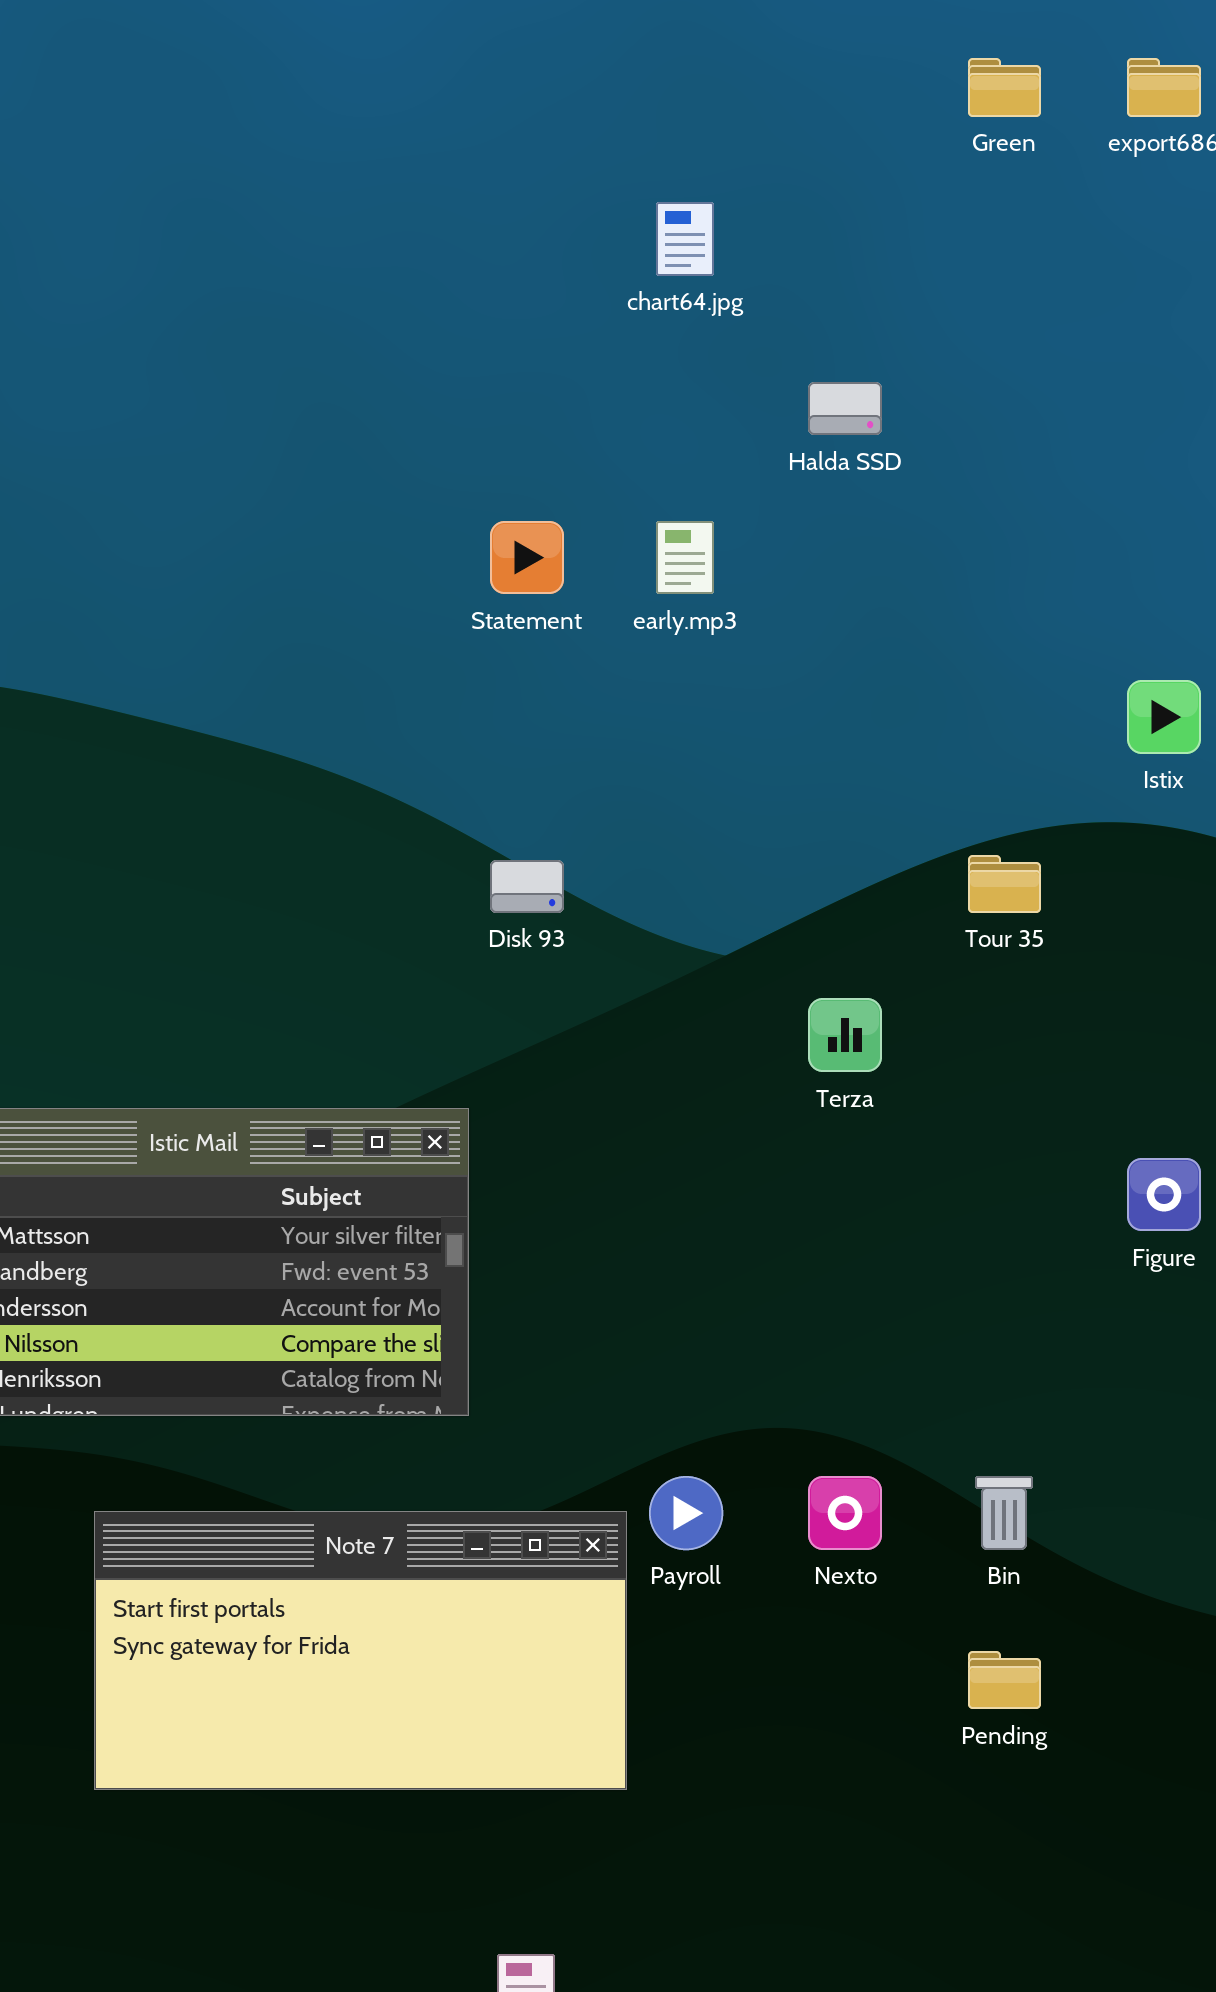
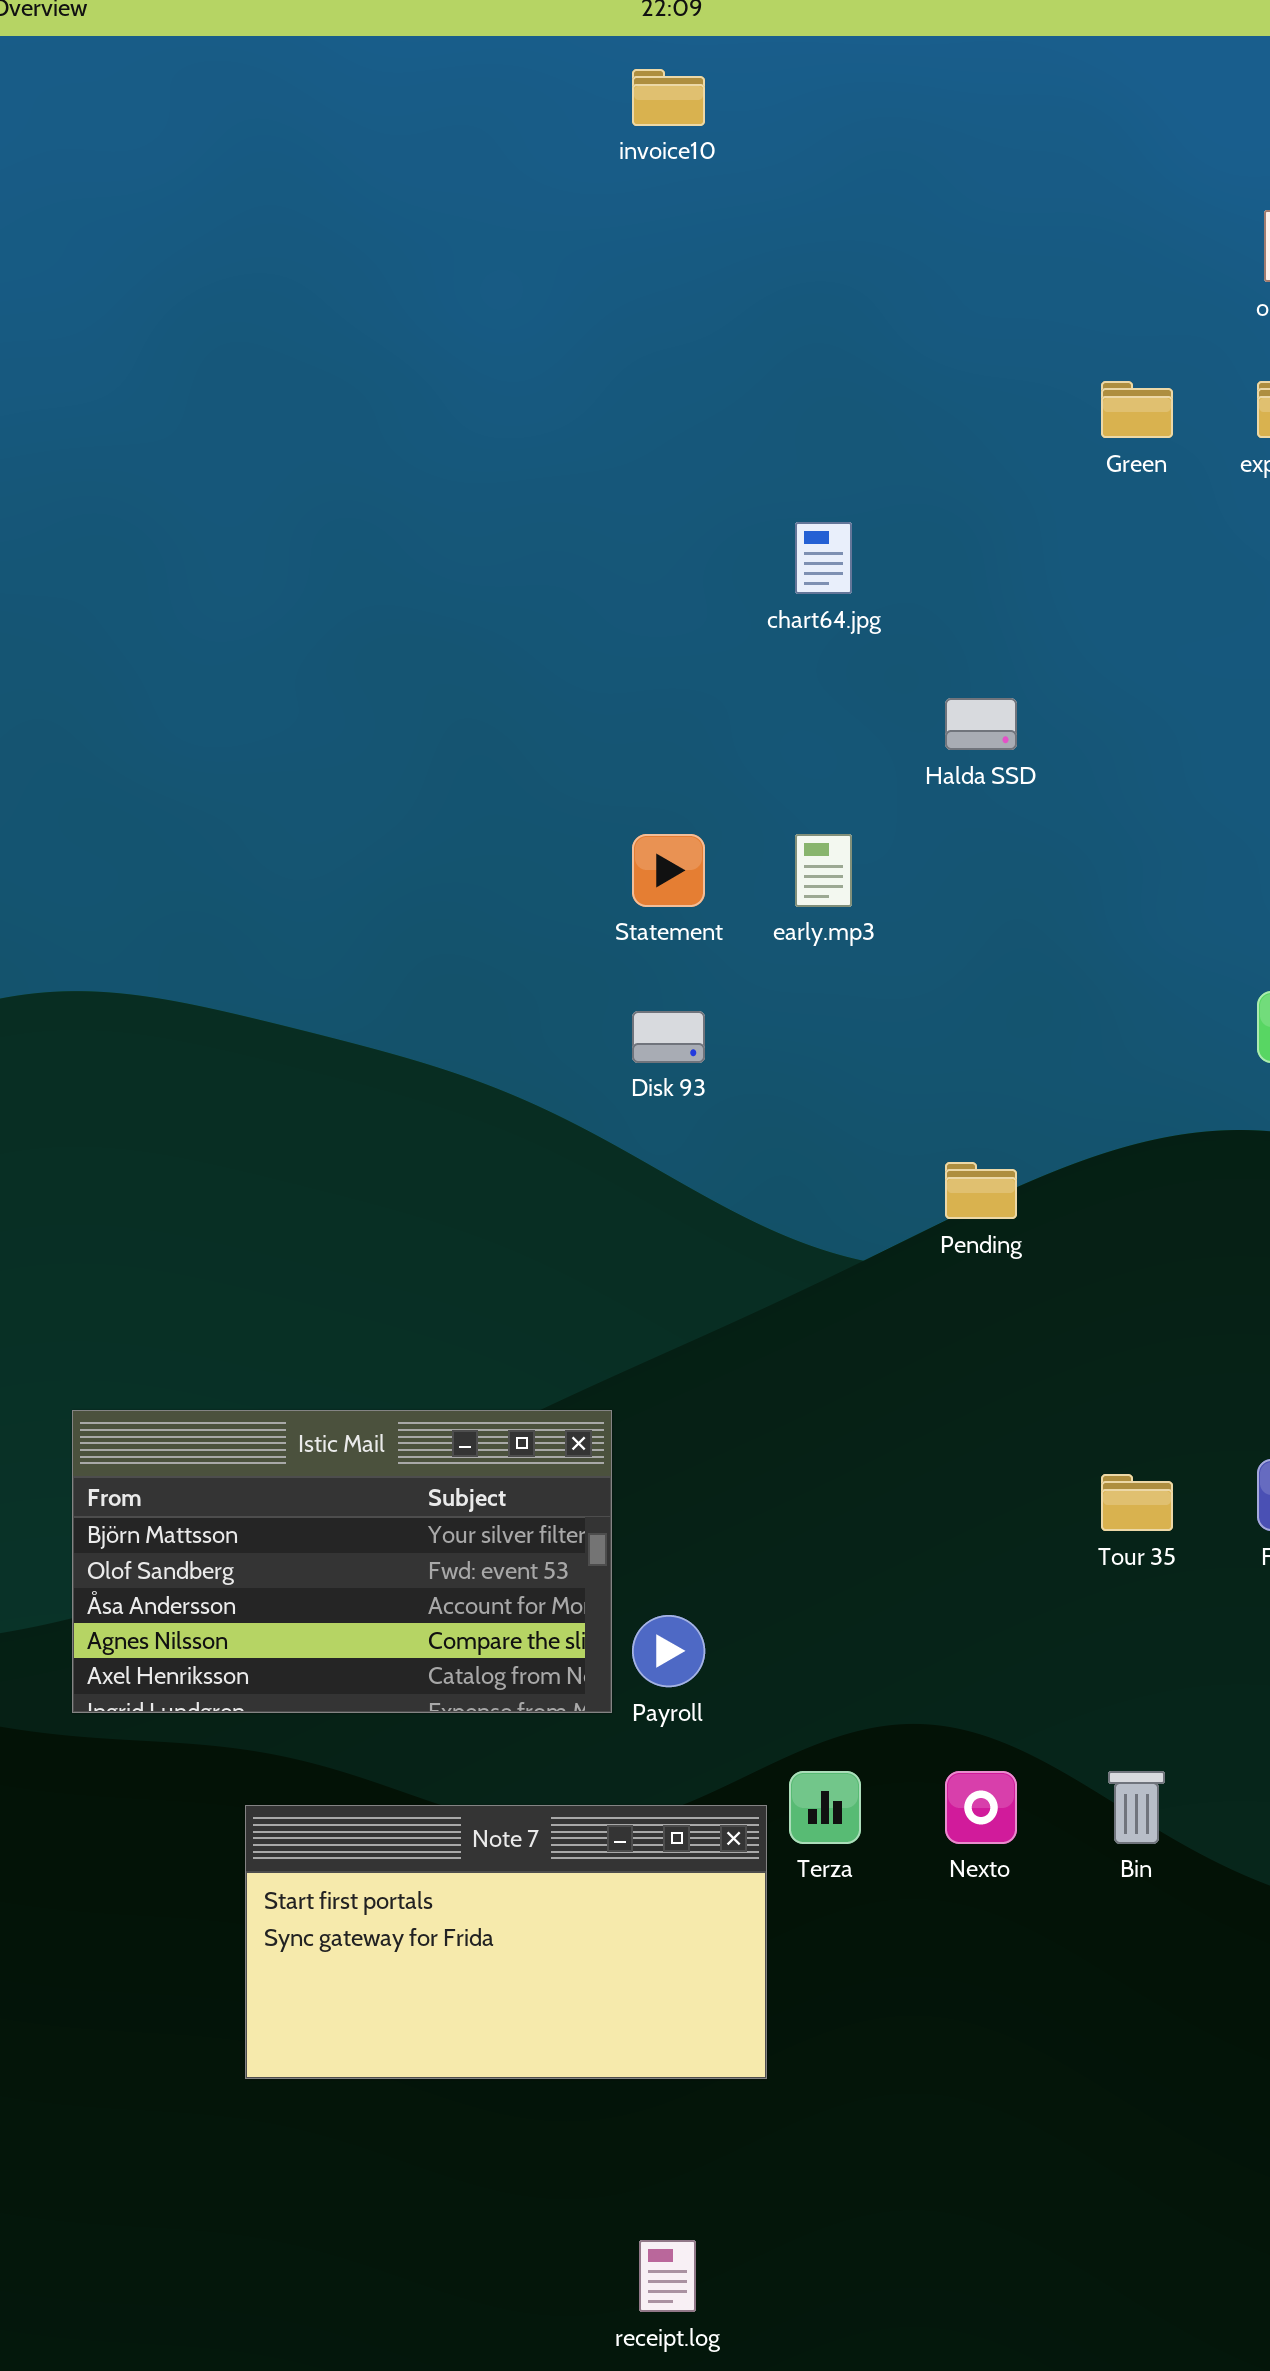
Tour 35: [968,855,1041,913] -> [1101,1474,1173,1531], moved
Disk 93: [490,860,564,913] -> [632,1011,705,1063], moved
Terza: [808,998,882,1072] -> [789,1771,861,1844], moved
Payroll: [649,1476,723,1550] -> [632,1615,705,1687], moved
Pending: [968,1651,1041,1709] -> [945,1162,1017,1219], moved

